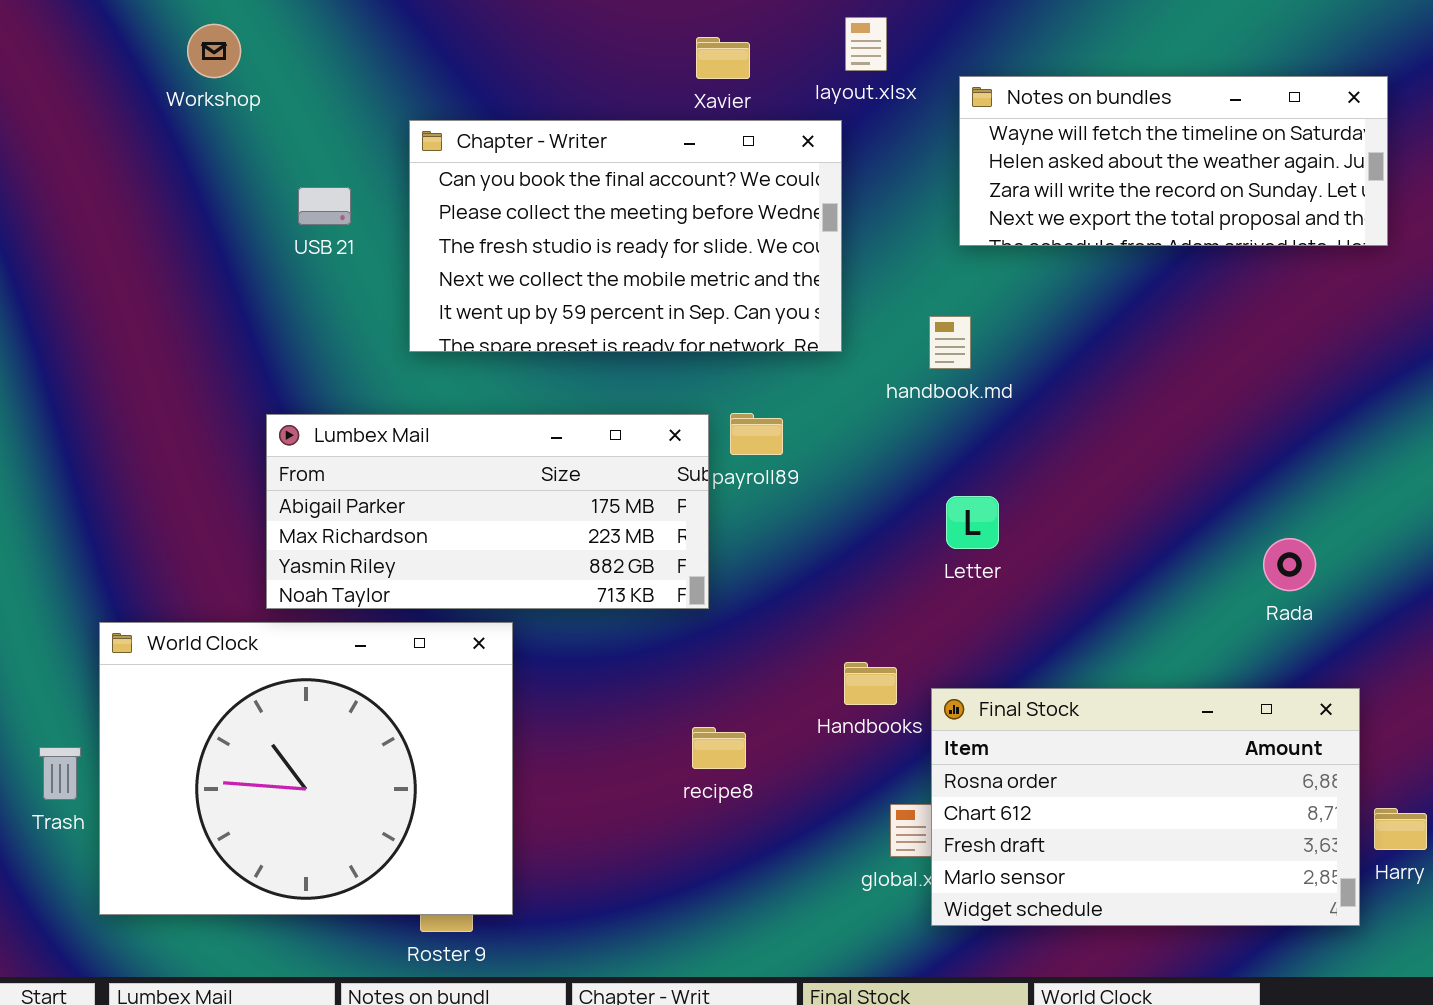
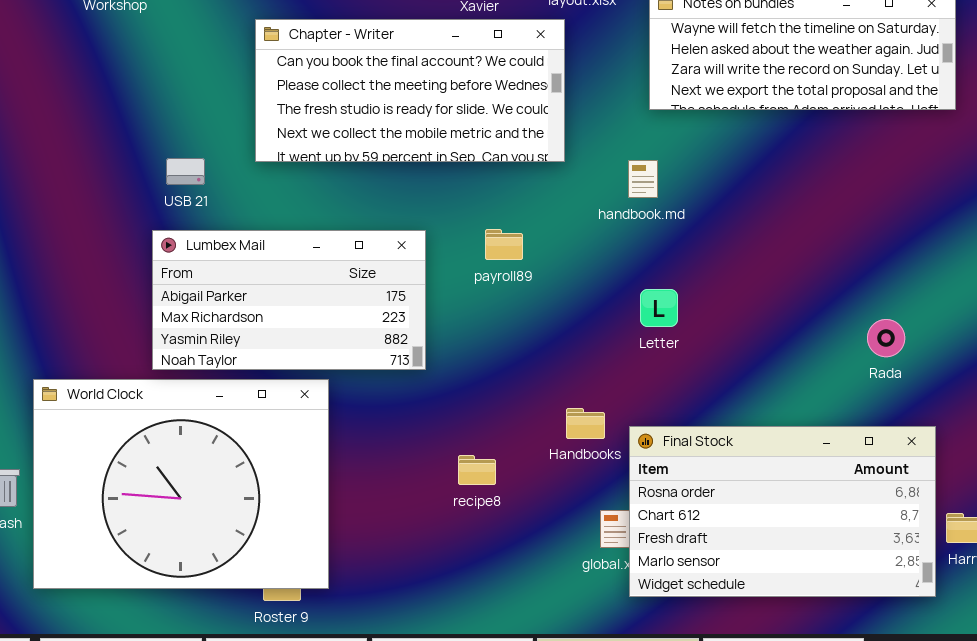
Chapter - Writer: [409,120,842,352] -> [255,19,565,162], resized
USB 21: [298,187,351,225] -> [166,158,205,185], moved
Lumbex Mail: [266,414,709,609] -> [152,230,426,370], resized

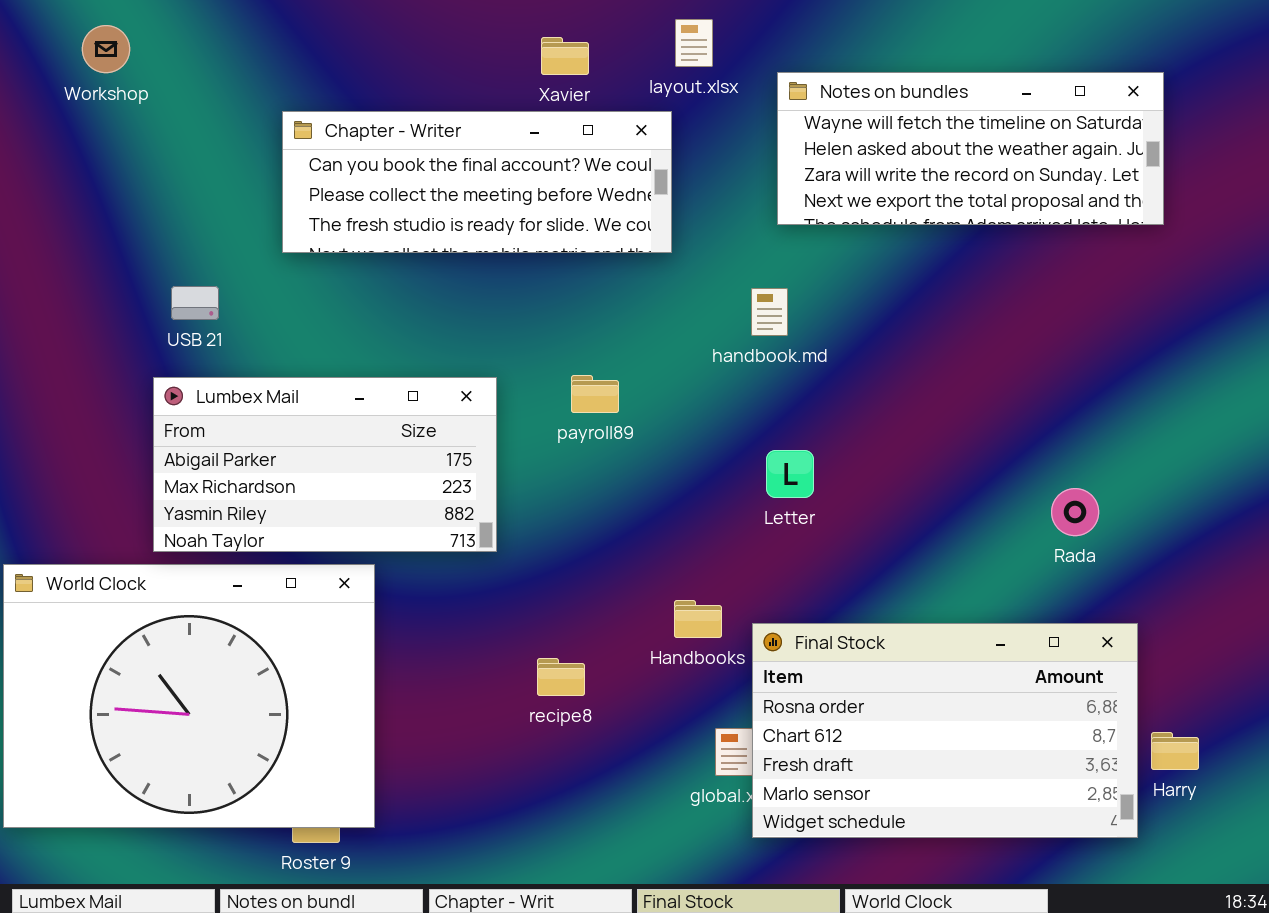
Chapter - Writer: [255,19,565,162] -> [282,111,672,253], resized

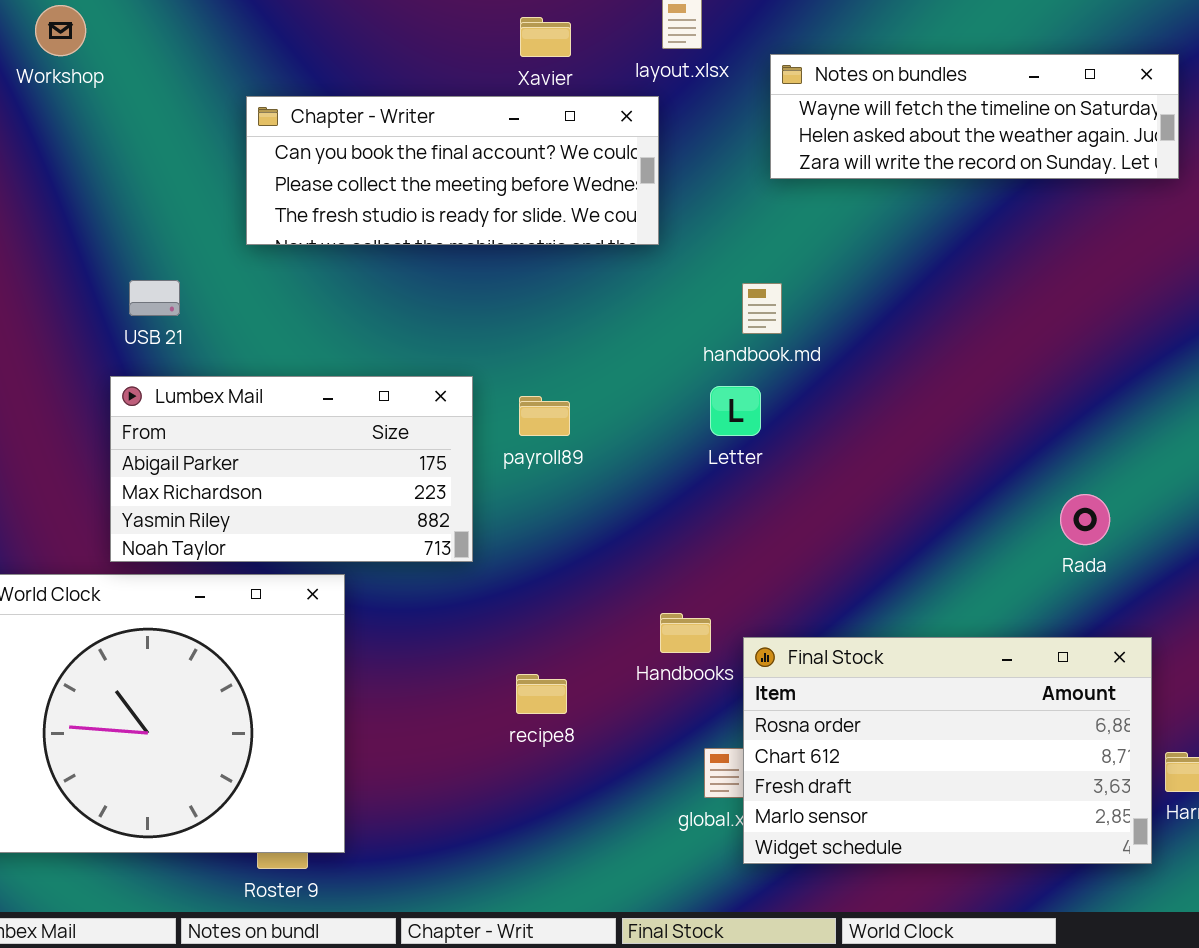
Notes on bundles: [777,72,1164,225] -> [770,54,1179,179], resized
payroll89: [571,375,619,413] -> [519,396,570,436], moved
Letter: [766,450,814,498] -> [710,386,761,436], moved

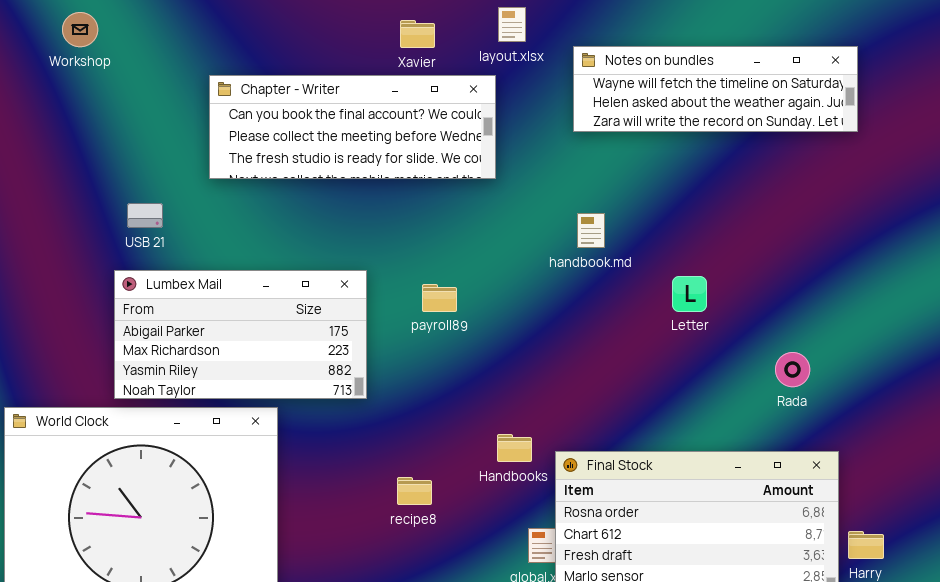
handbook.md: [742,283,782,334] -> [577,213,605,248], moved
Letter: [710,386,761,436] -> [672,276,707,312], moved
payroll89: [519,396,570,436] -> [422,284,457,312], moved

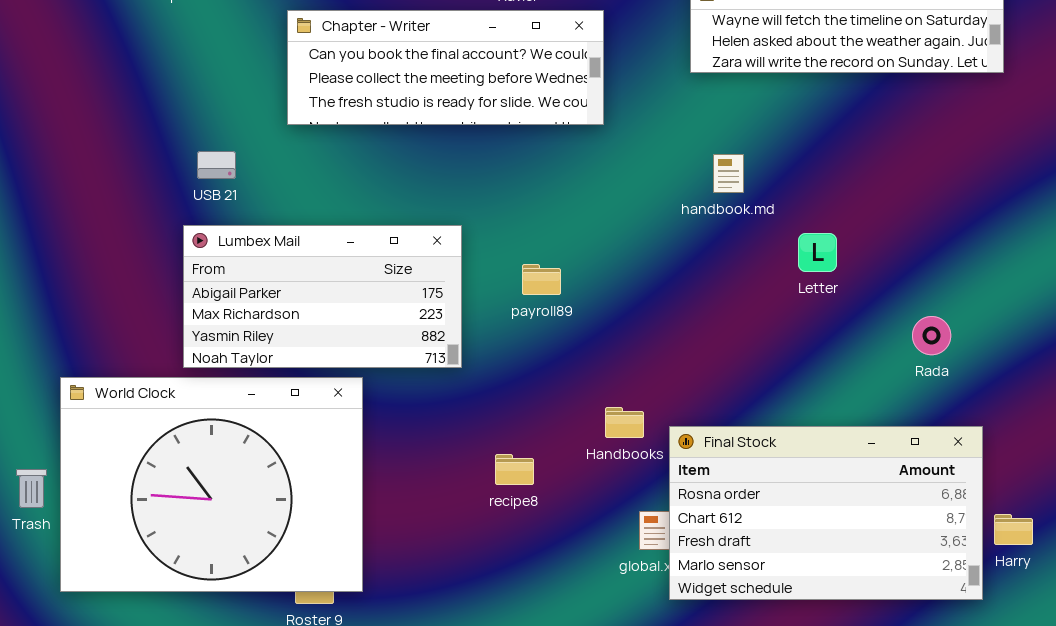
handbook.md: [577,213,605,248] -> [713,154,744,193], moved
payroll89: [422,284,457,312] -> [522,264,561,295], moved

